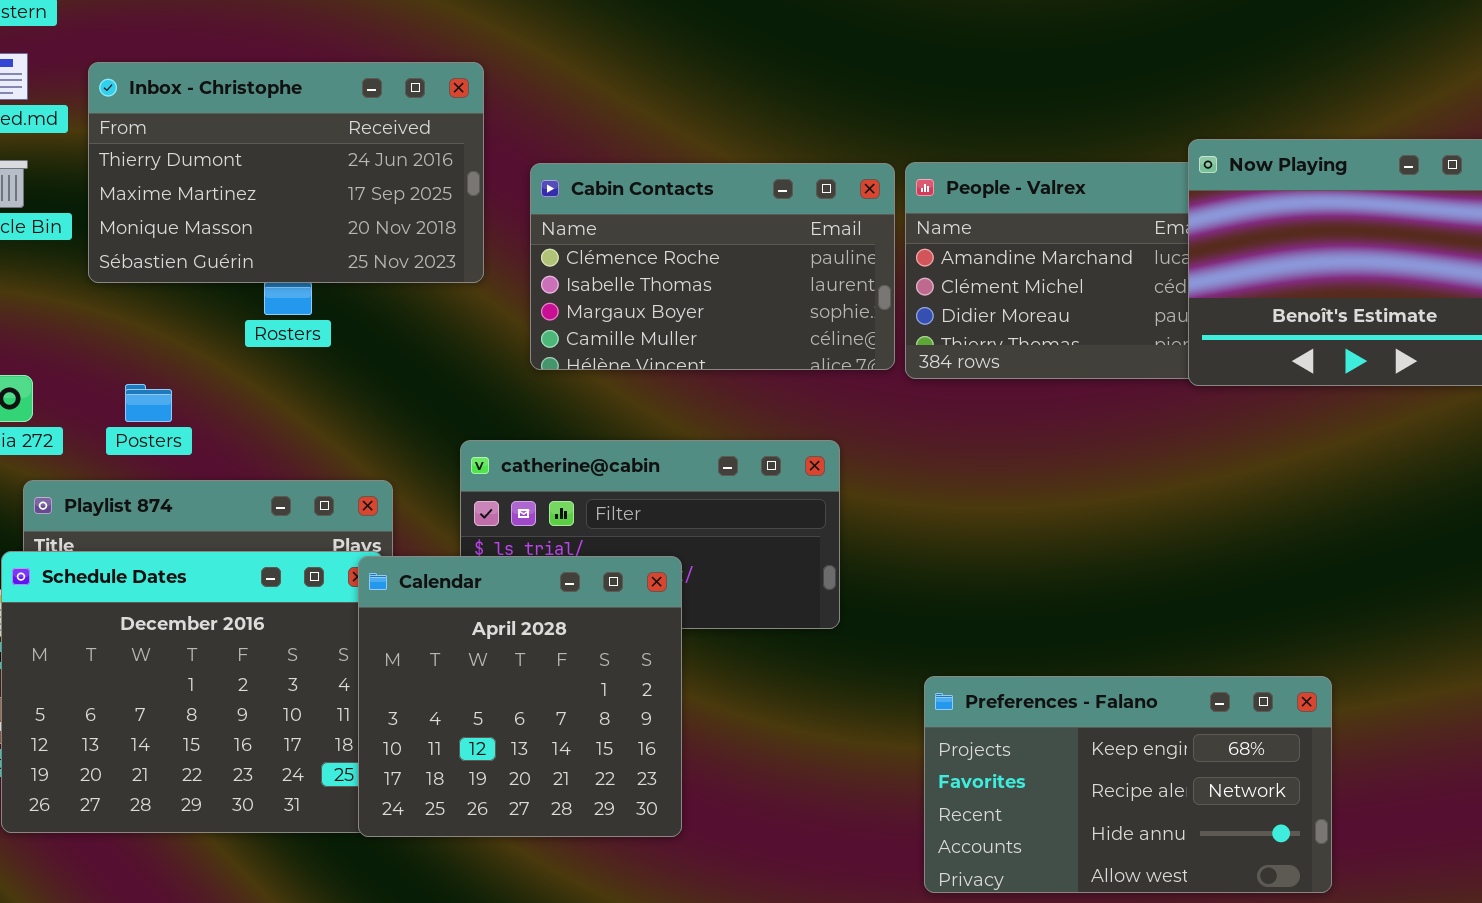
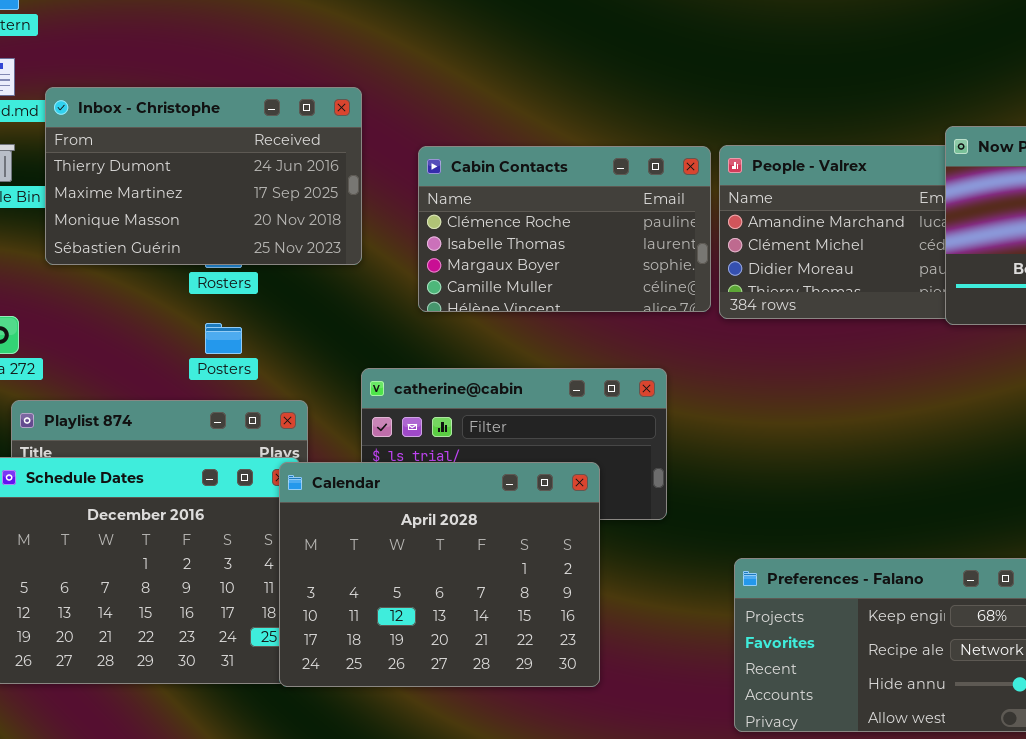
Inbox - Christophe: [88,62,484,283] -> [45,87,362,265], moved
Posters: [125,384,172,422] -> [205,323,242,354], moved
Calendar: [358,556,682,837] -> [279,462,600,687], resized

